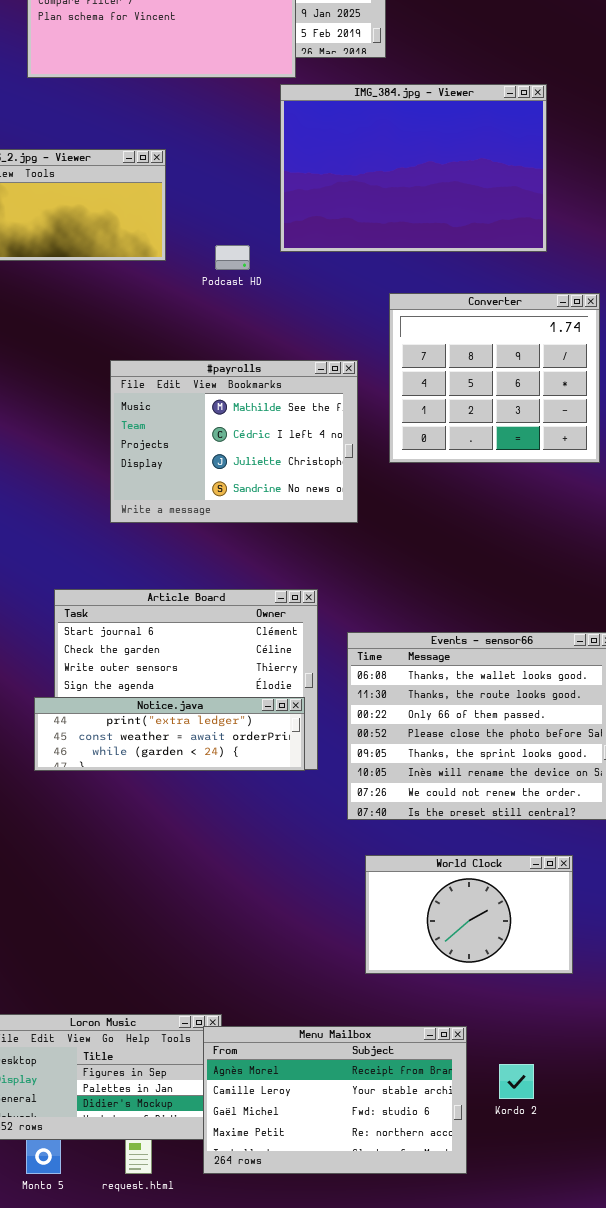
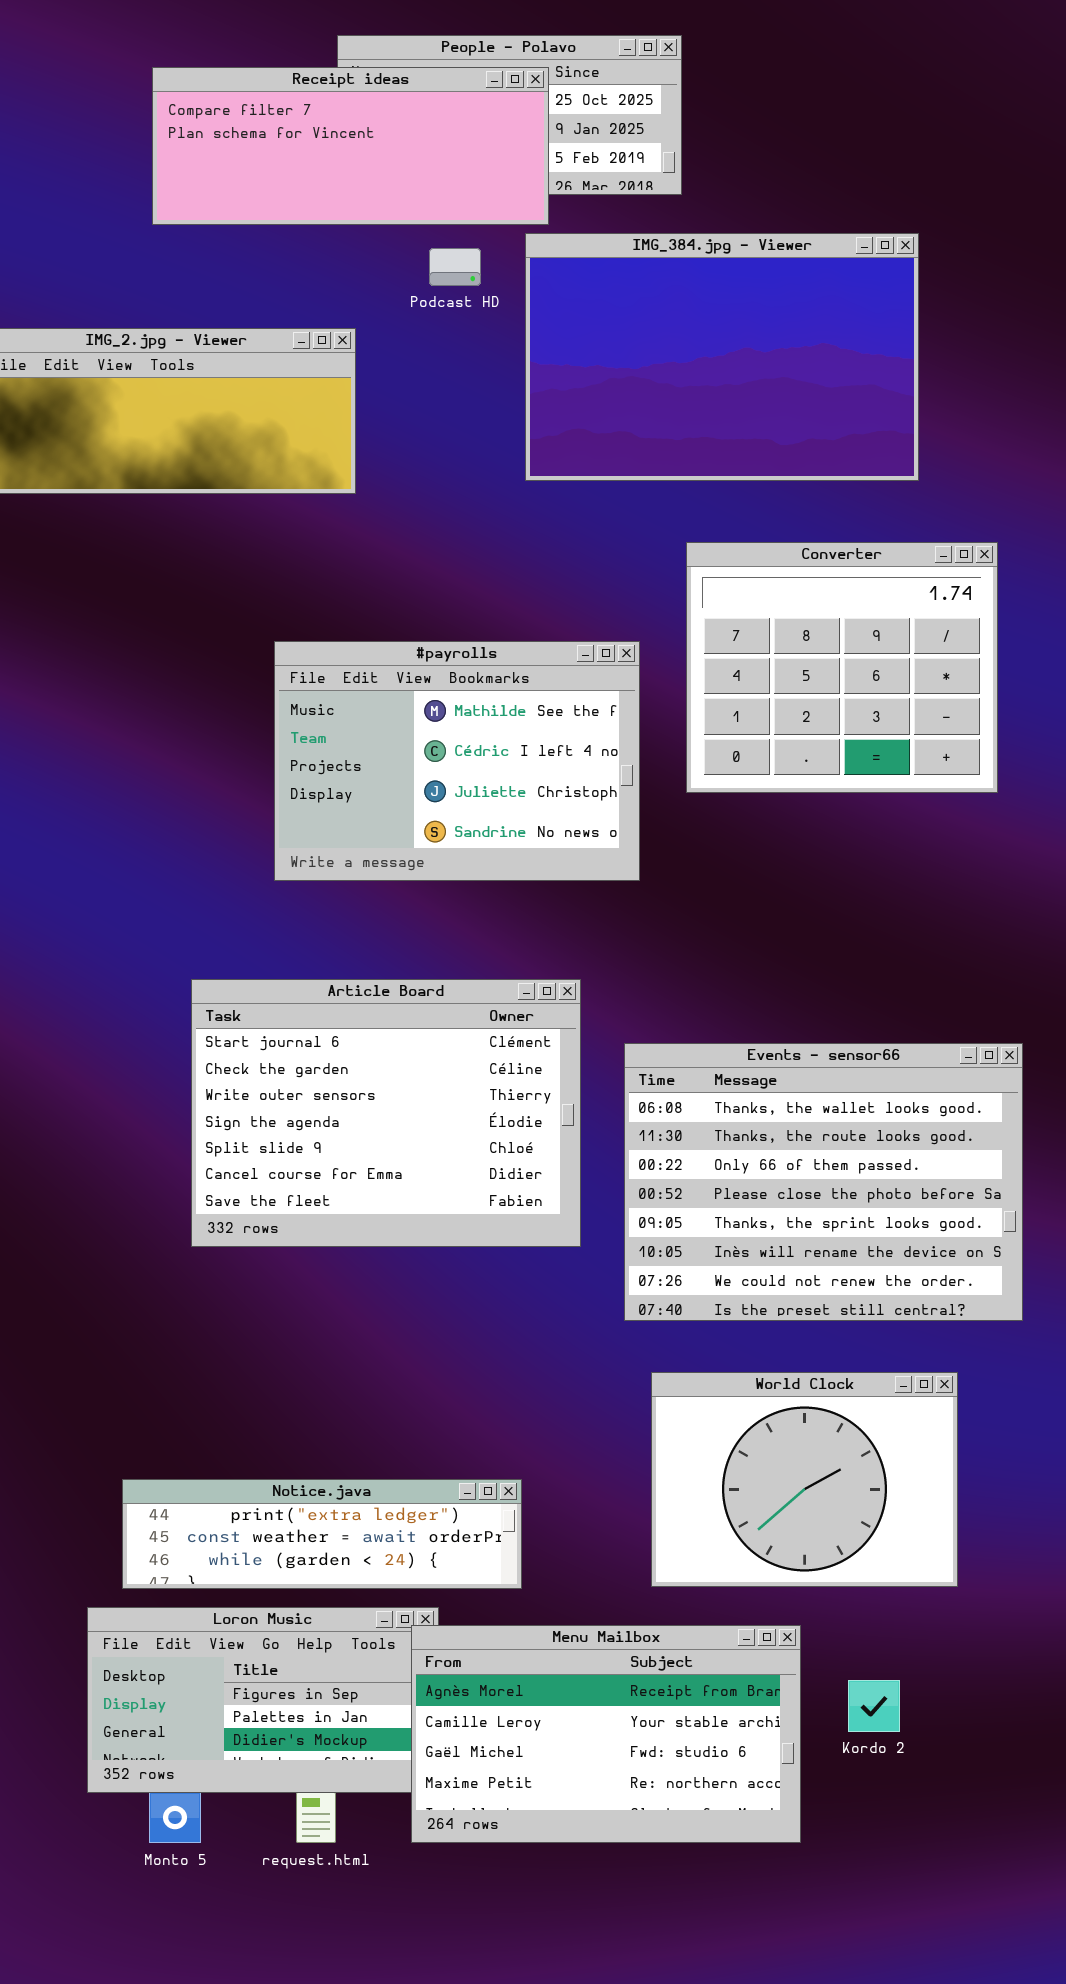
Podcast HD: [215,245,250,270] -> [429,248,481,286], moved
Notice.java: [34,697,305,771] -> [122,1479,522,1589], moved
World Clock: [365,855,573,974] -> [651,1372,958,1587], resized

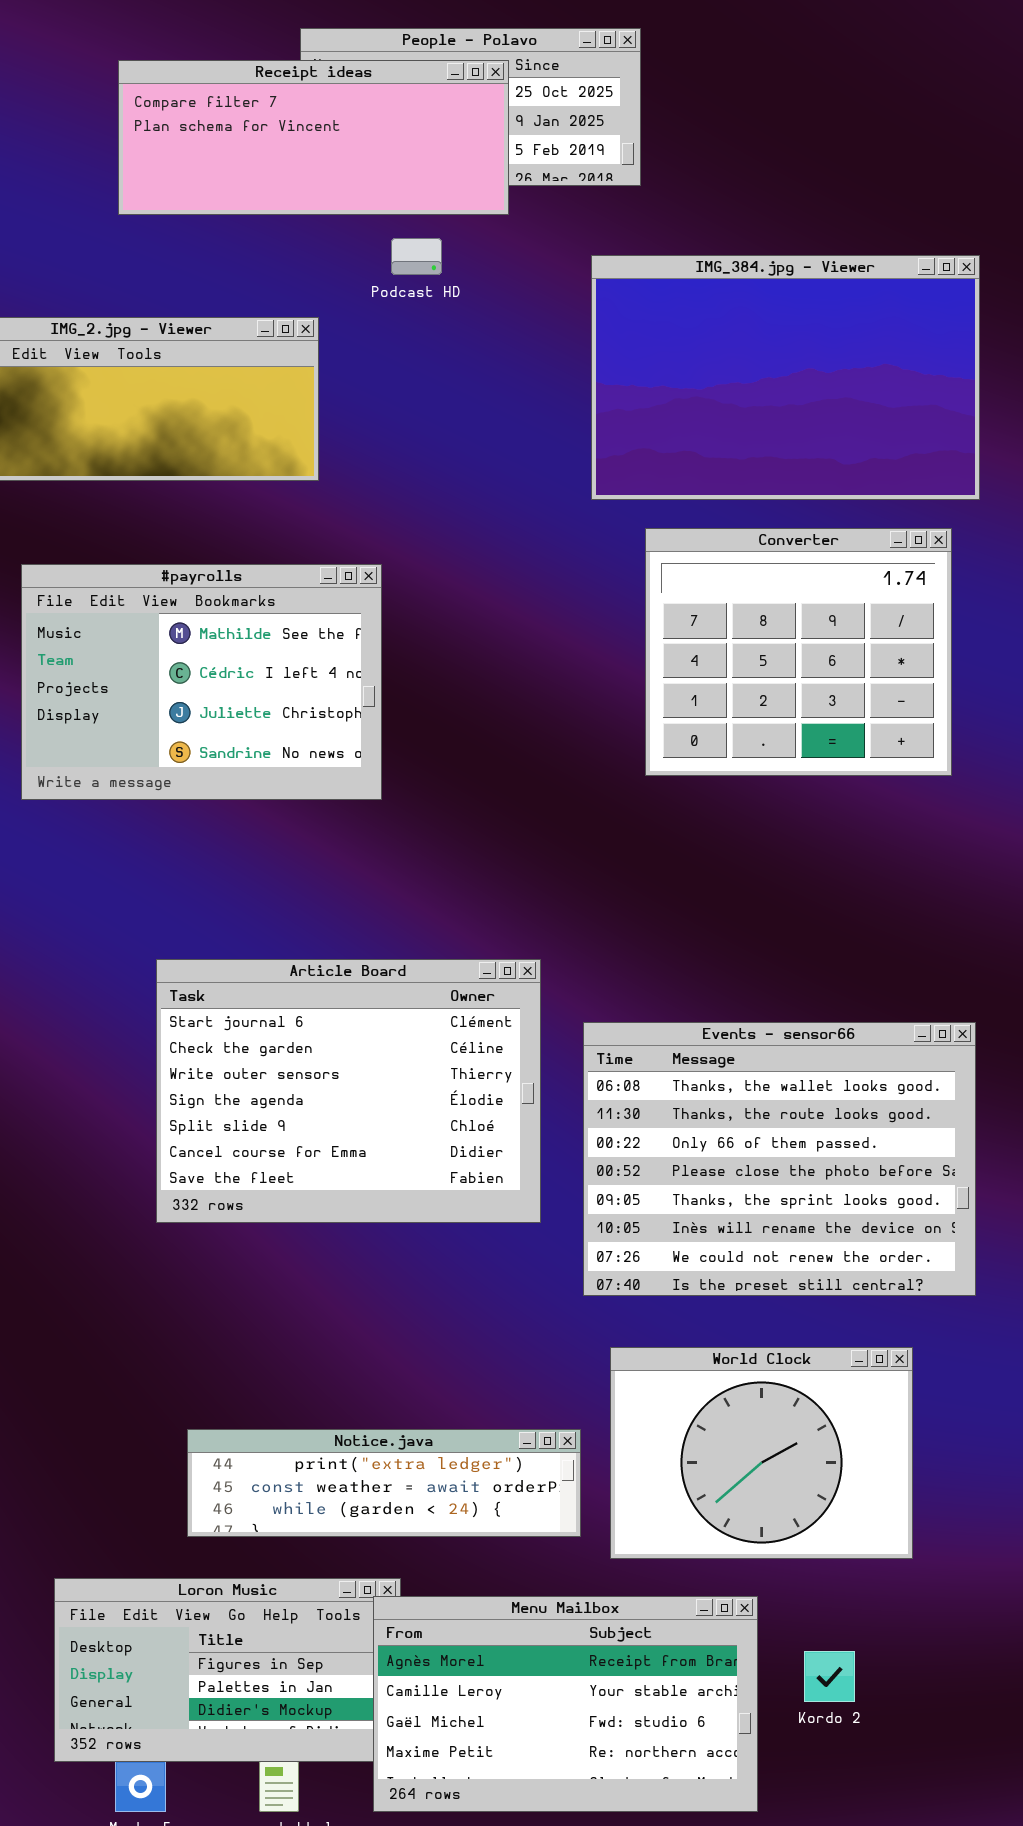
IMG_384.jpg - Viewer: [525,233,919,481] -> [591,255,980,500], moved
#payrolls: [274,641,640,881] -> [21,564,382,800], moved
Notice.java: [122,1479,522,1589] -> [187,1429,581,1537], moved

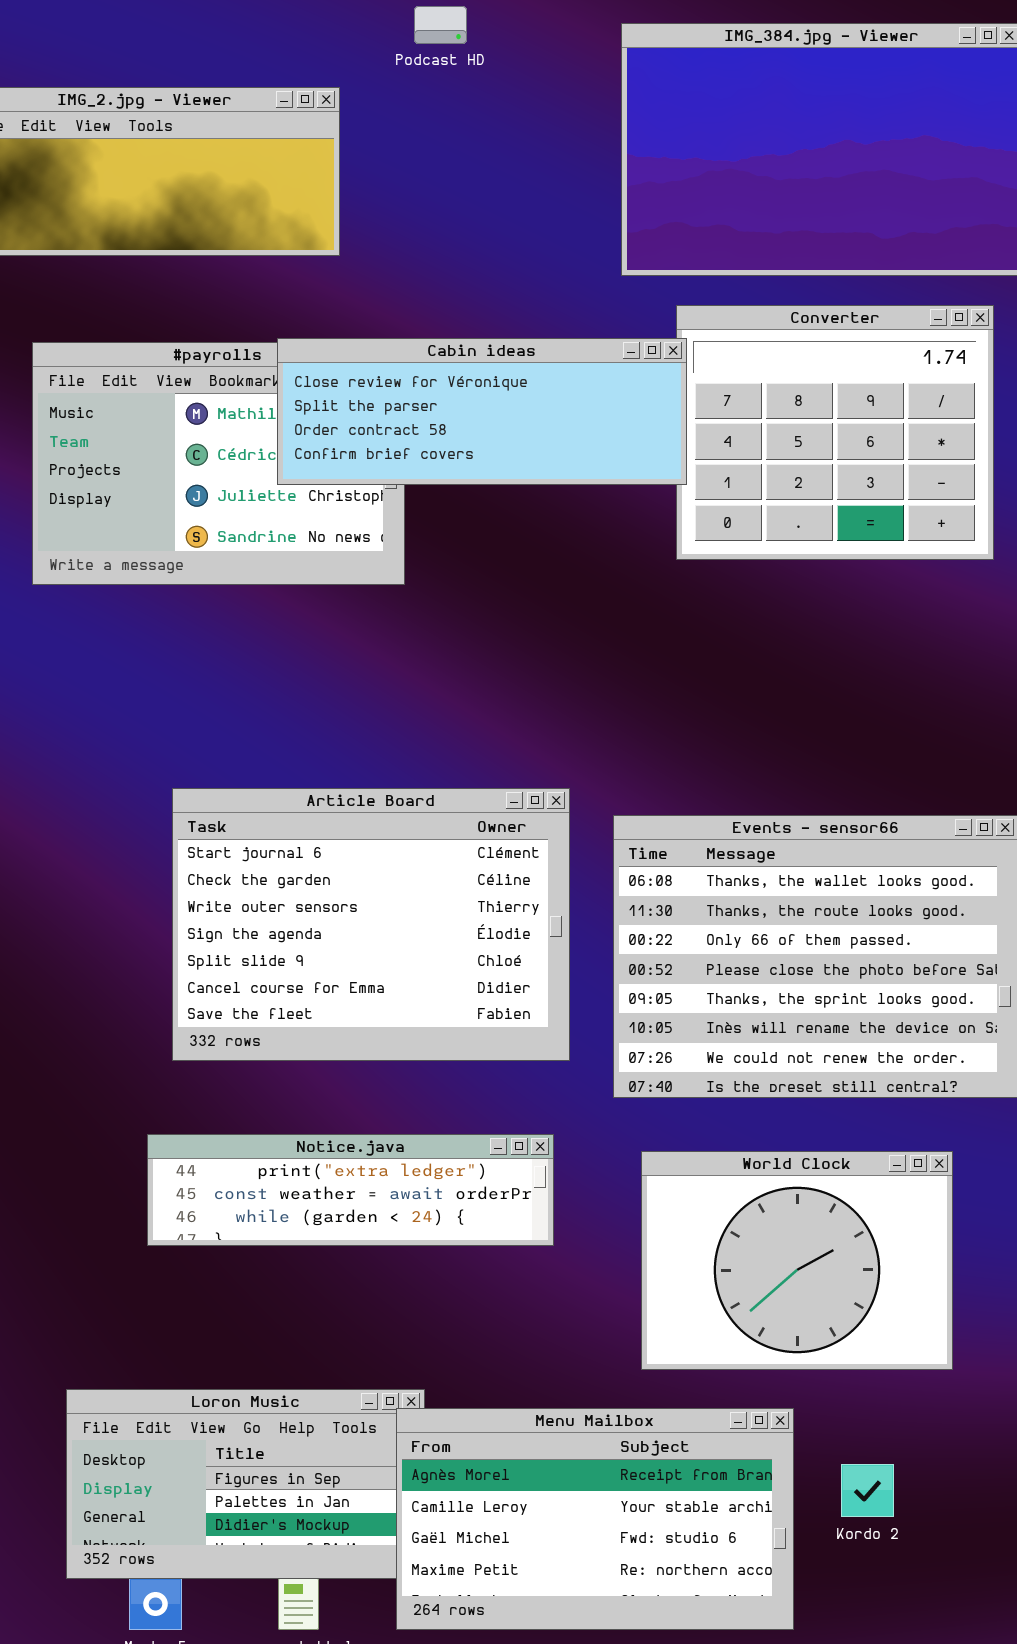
Cabin ideas: none -> [277,338,687,485], opened
Article Board: [156,959,541,1223] -> [172,788,570,1061], moved
Notice.java: [187,1429,581,1537] -> [147,1134,554,1246], moved

